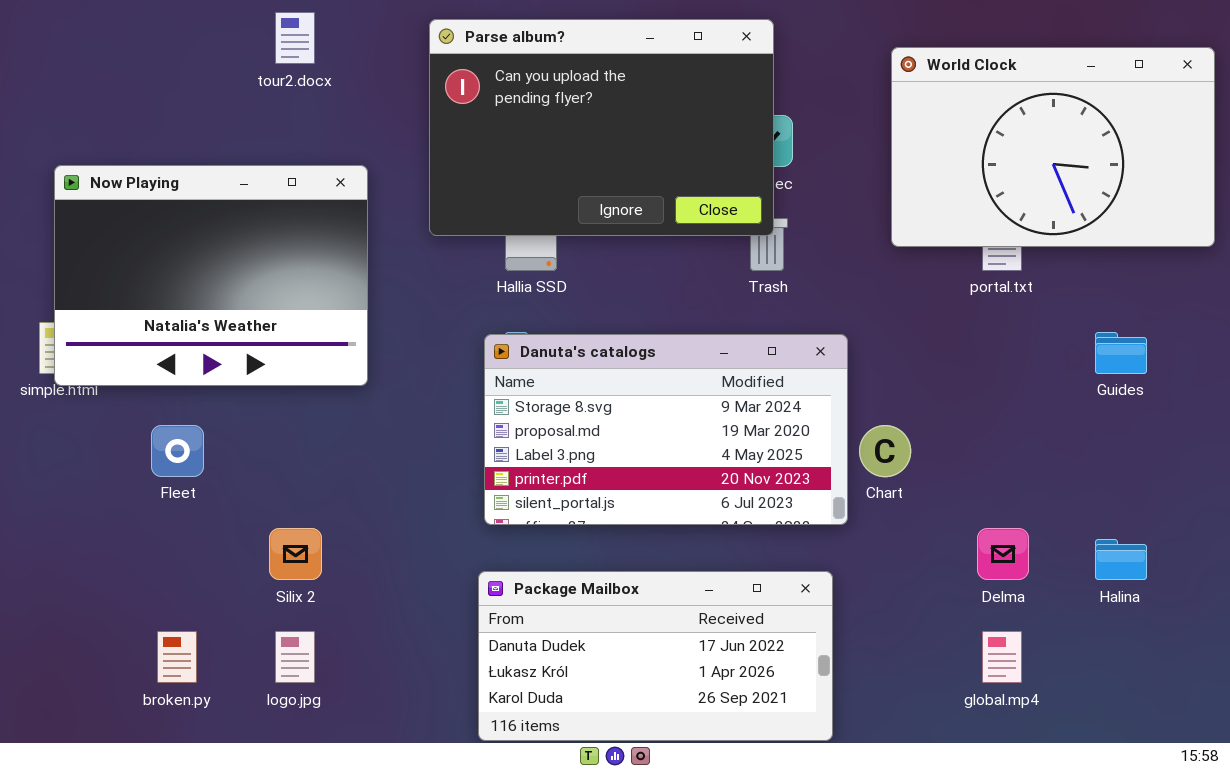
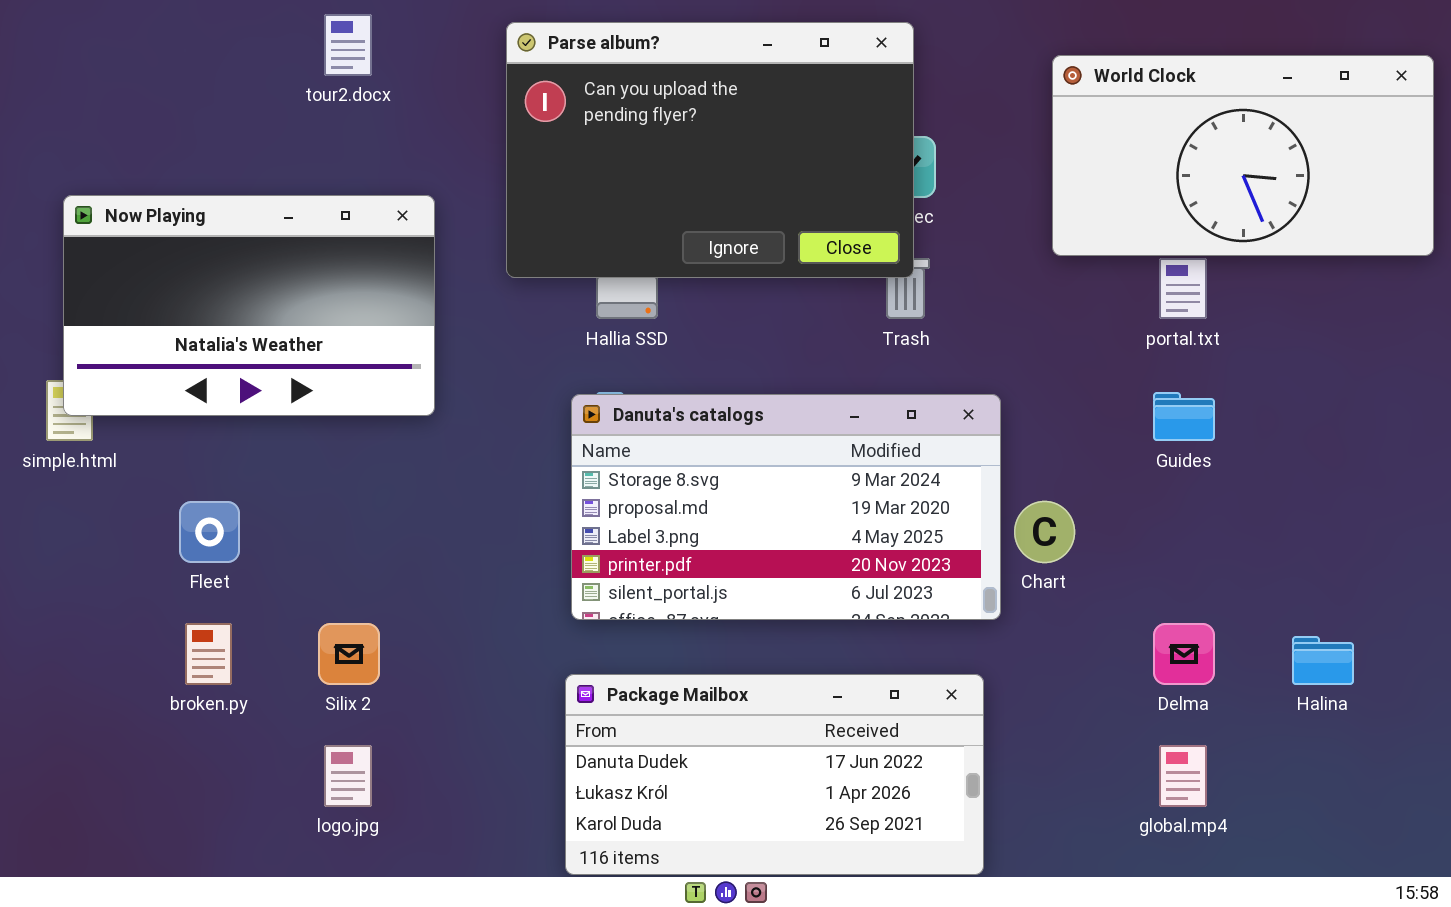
World Clock: [891,47,1215,247] -> [1052,55,1434,256], resized
Now Playing: [54,165,368,386] -> [63,195,435,416], resized
Guides: [1095,332,1147,374] -> [1153,392,1215,441], moved
broken.py: [157,631,197,683] -> [185,623,232,685], moved

